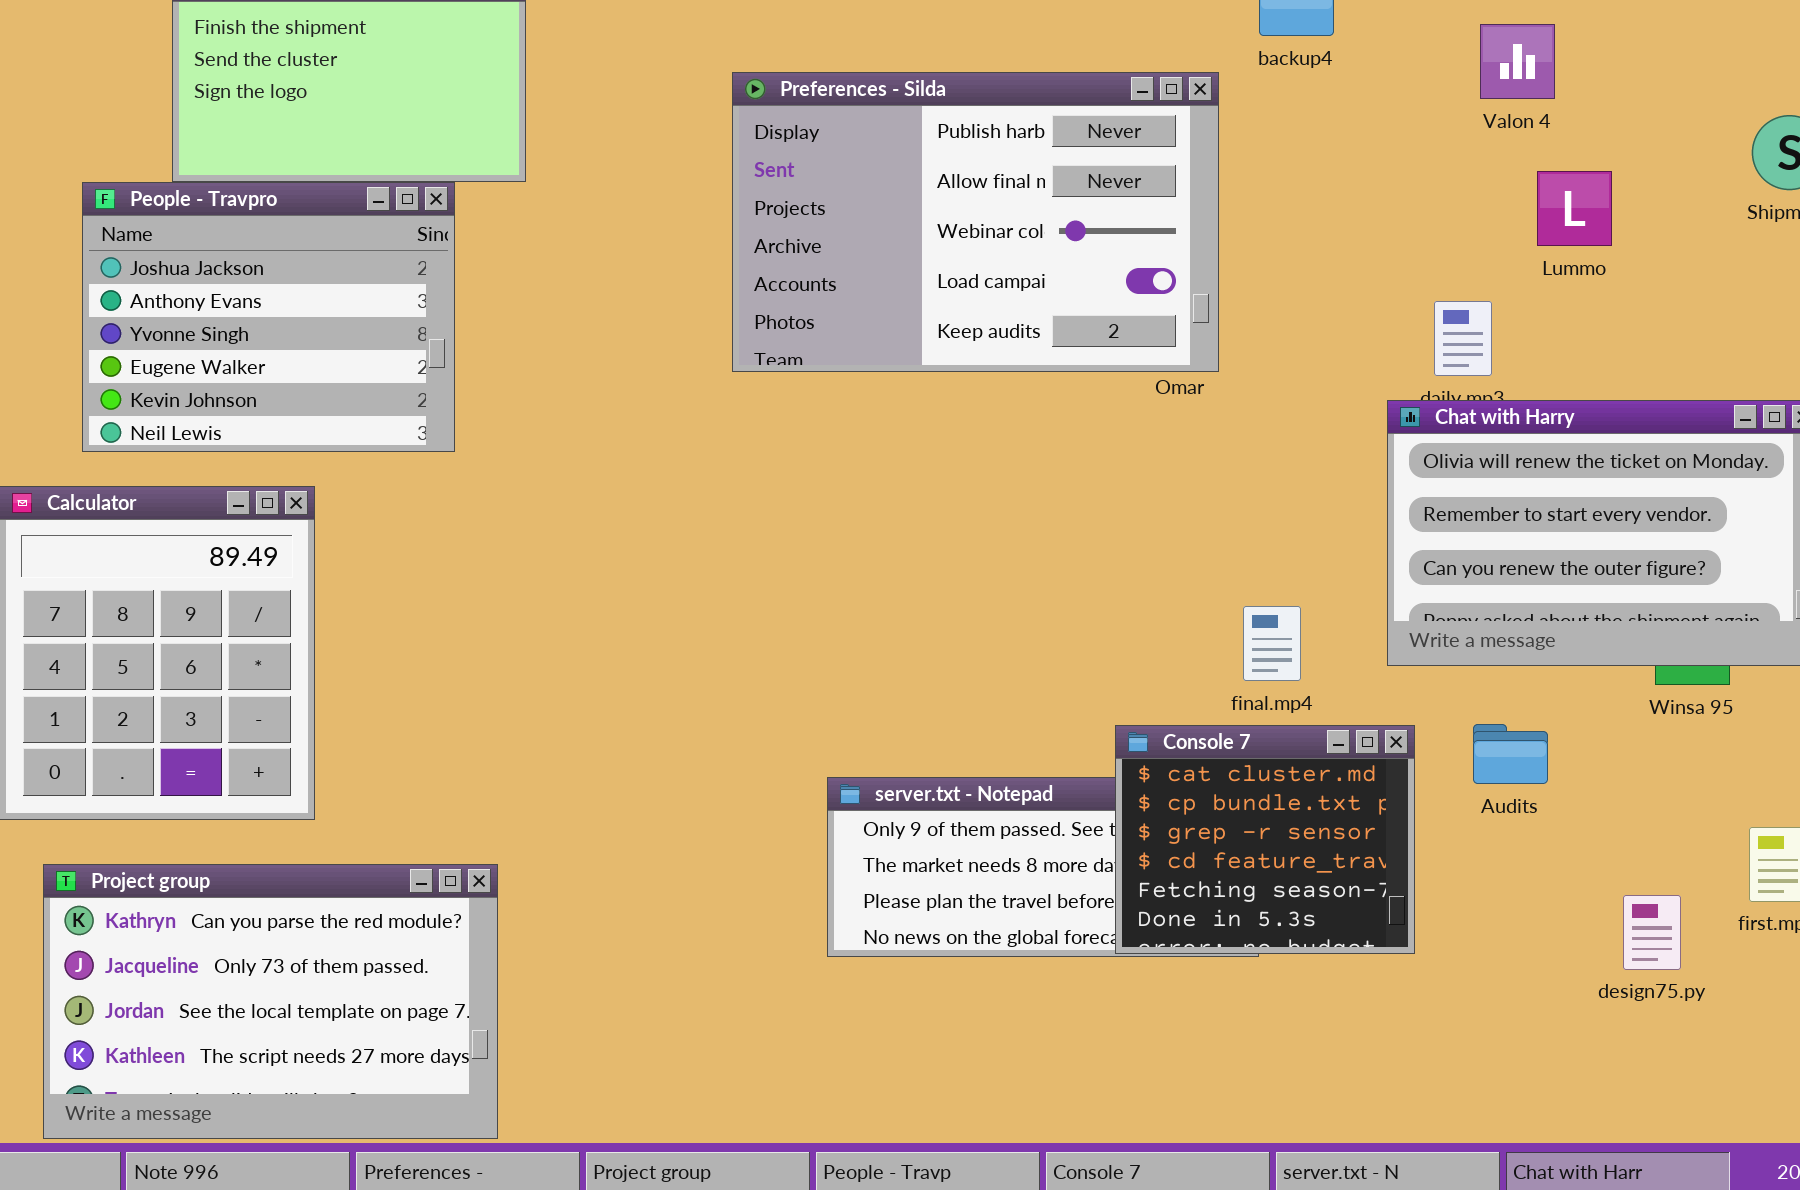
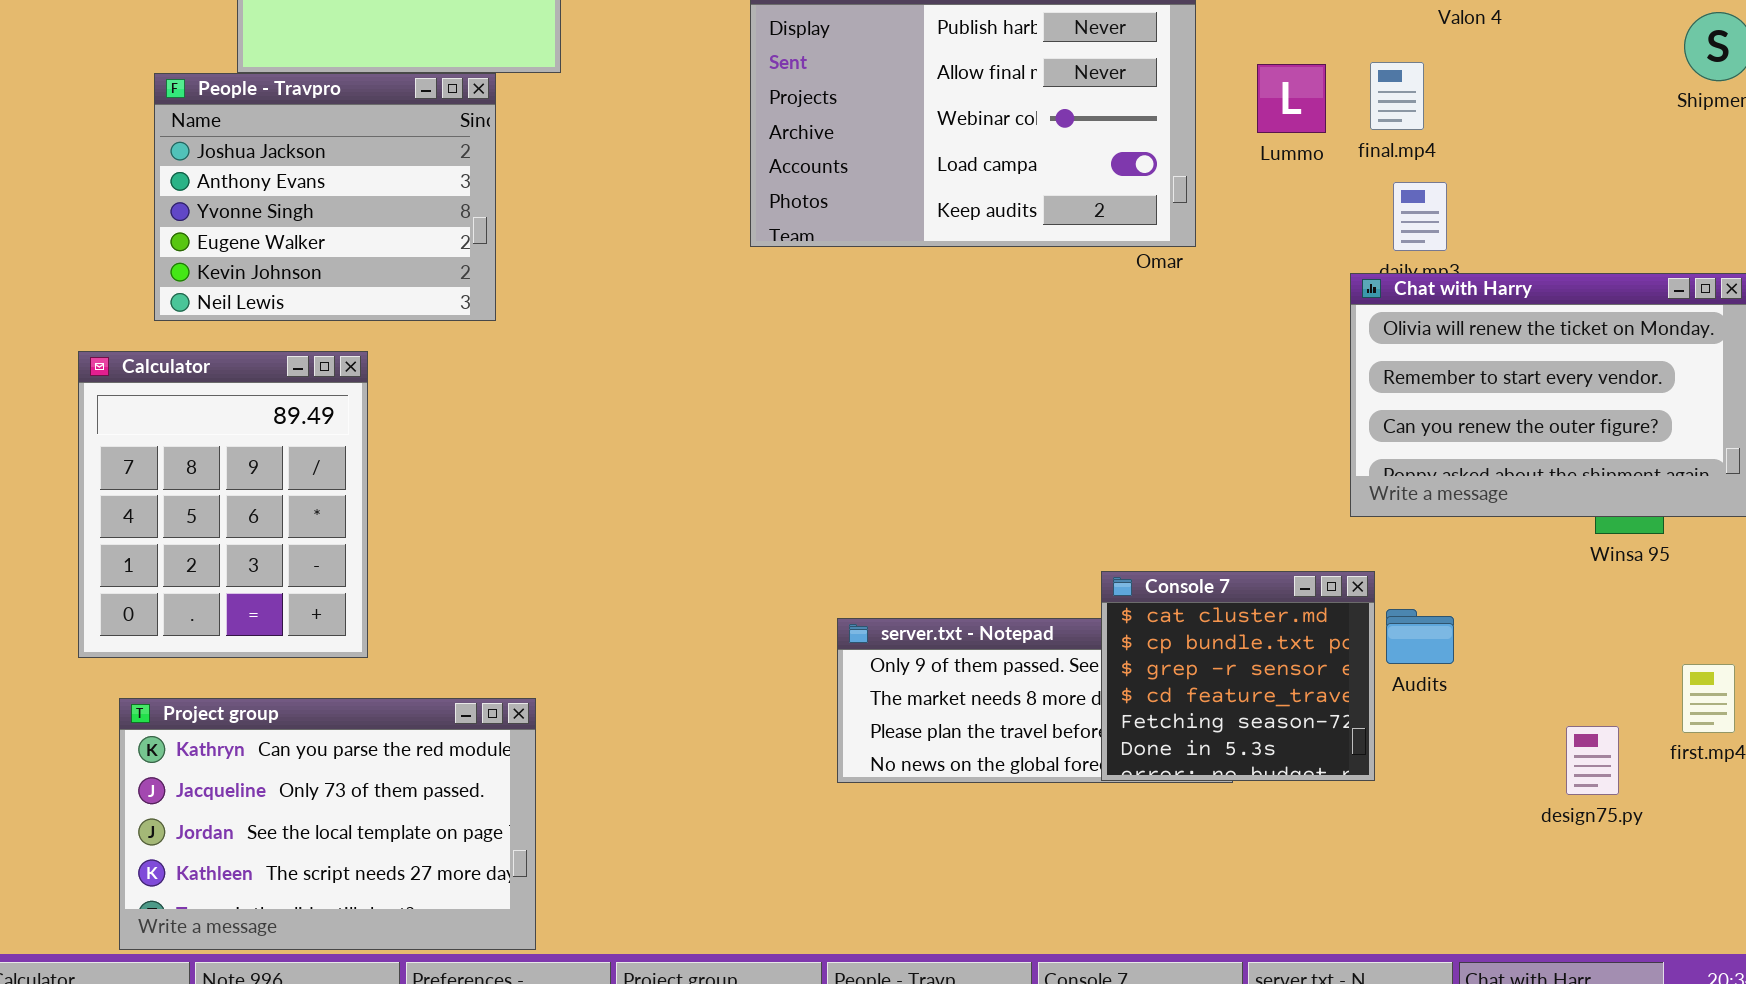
Lummo: [1537,171,1612,246] -> [1257,64,1326,133], moved
final.mp4: [1243,606,1301,681] -> [1370,62,1424,130], moved
Audits: [1473,724,1548,784] -> [1386,609,1454,664], moved

